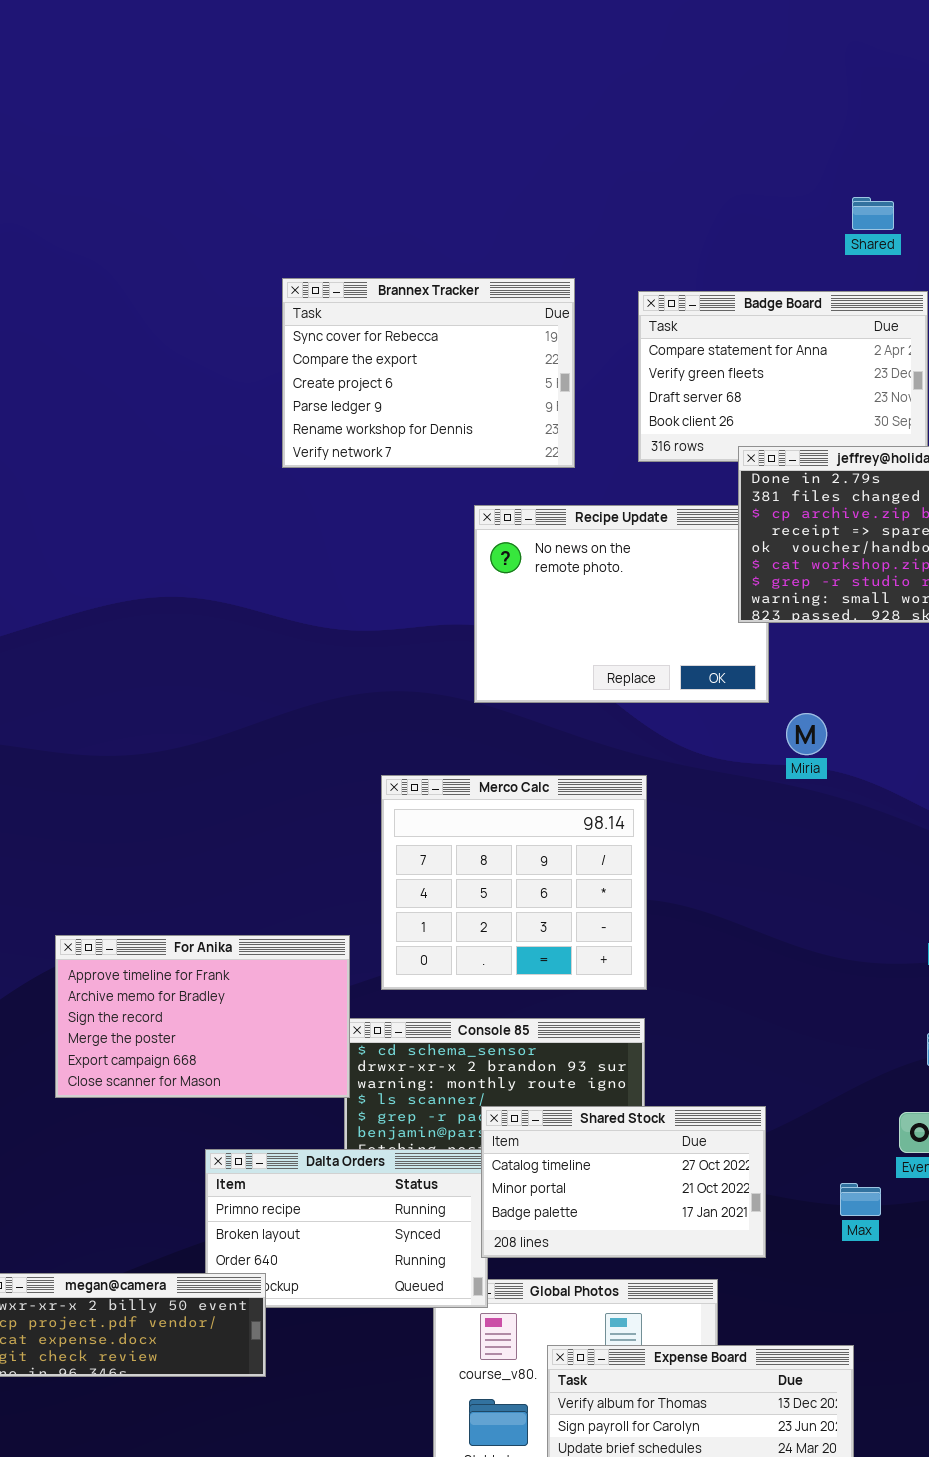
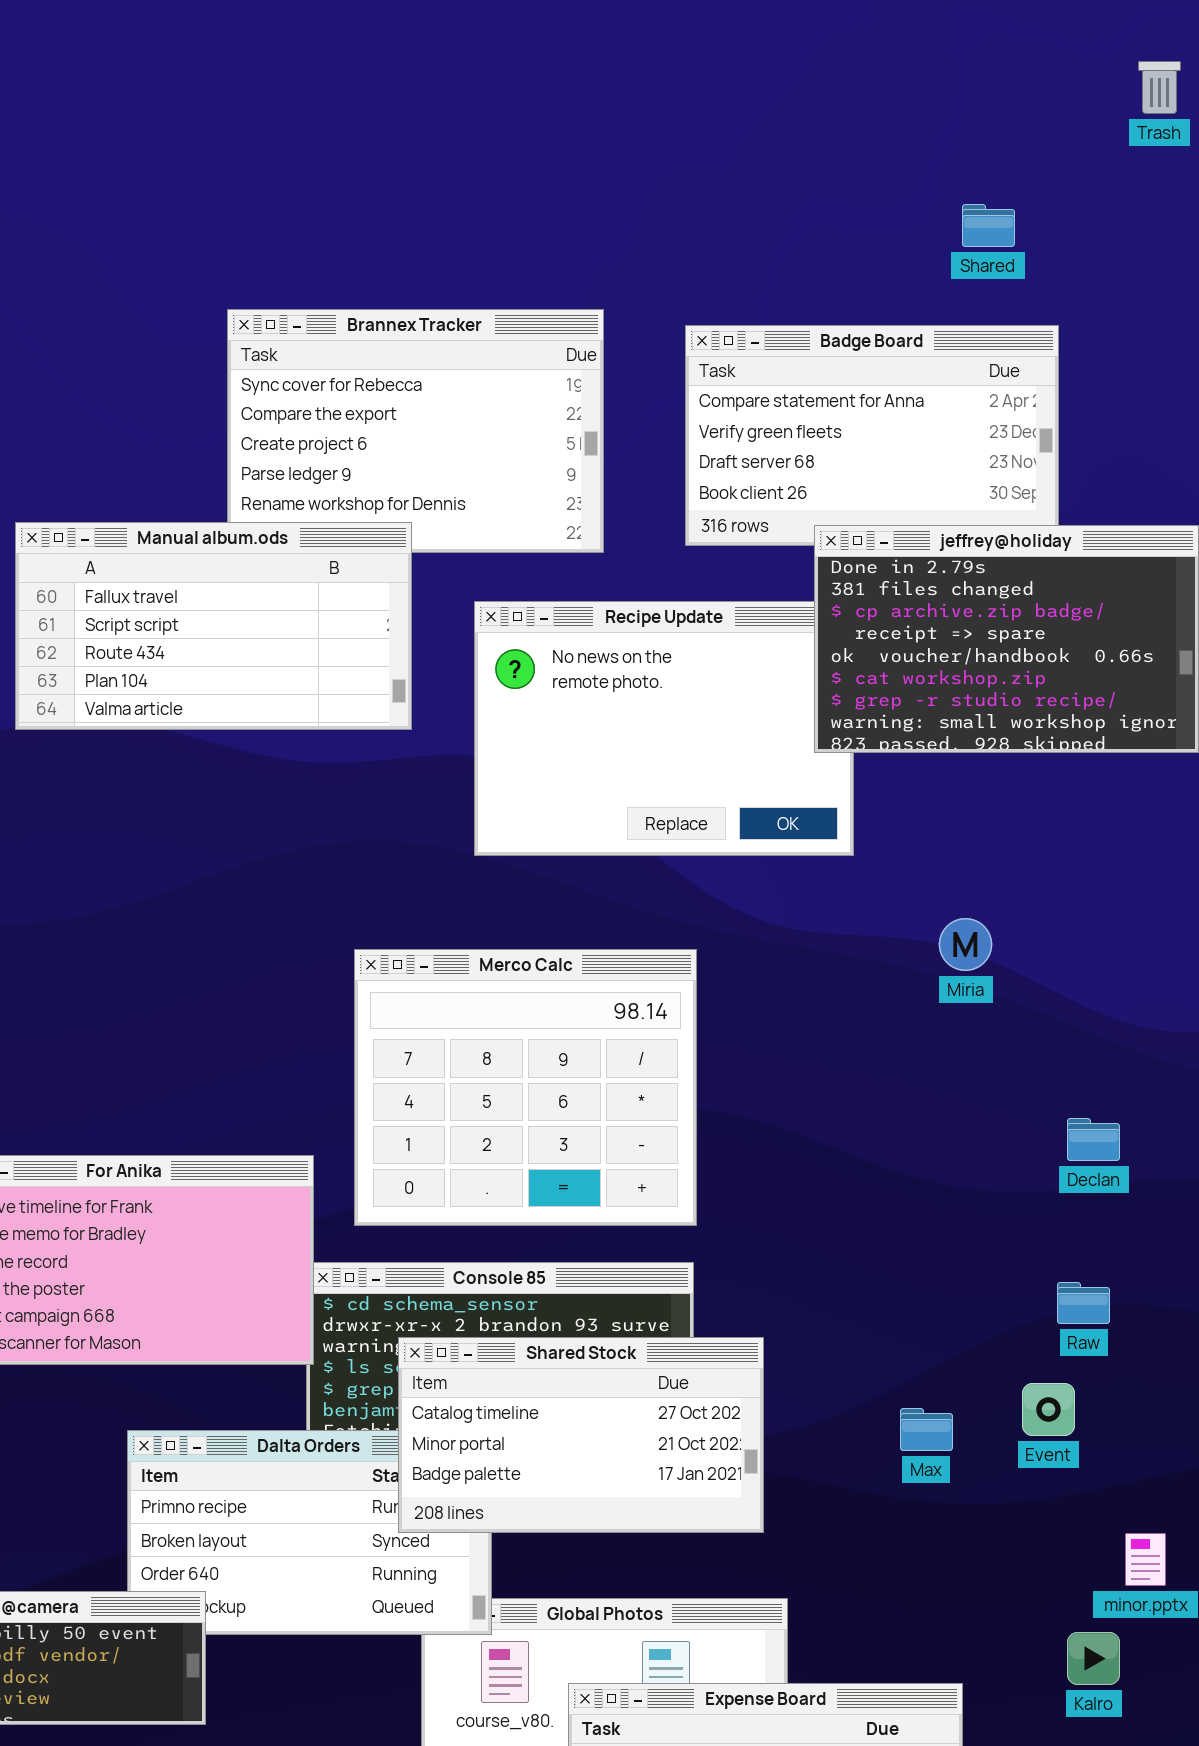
Manual album.ods: none -> [15,522,412,730], opened
Miria: [786,713,827,755] -> [939,918,992,971], moved
Shared Stock: [481,1106,766,1258] -> [398,1337,764,1533], moved
Max: [840,1183,881,1216] -> [900,1408,953,1451], moved

